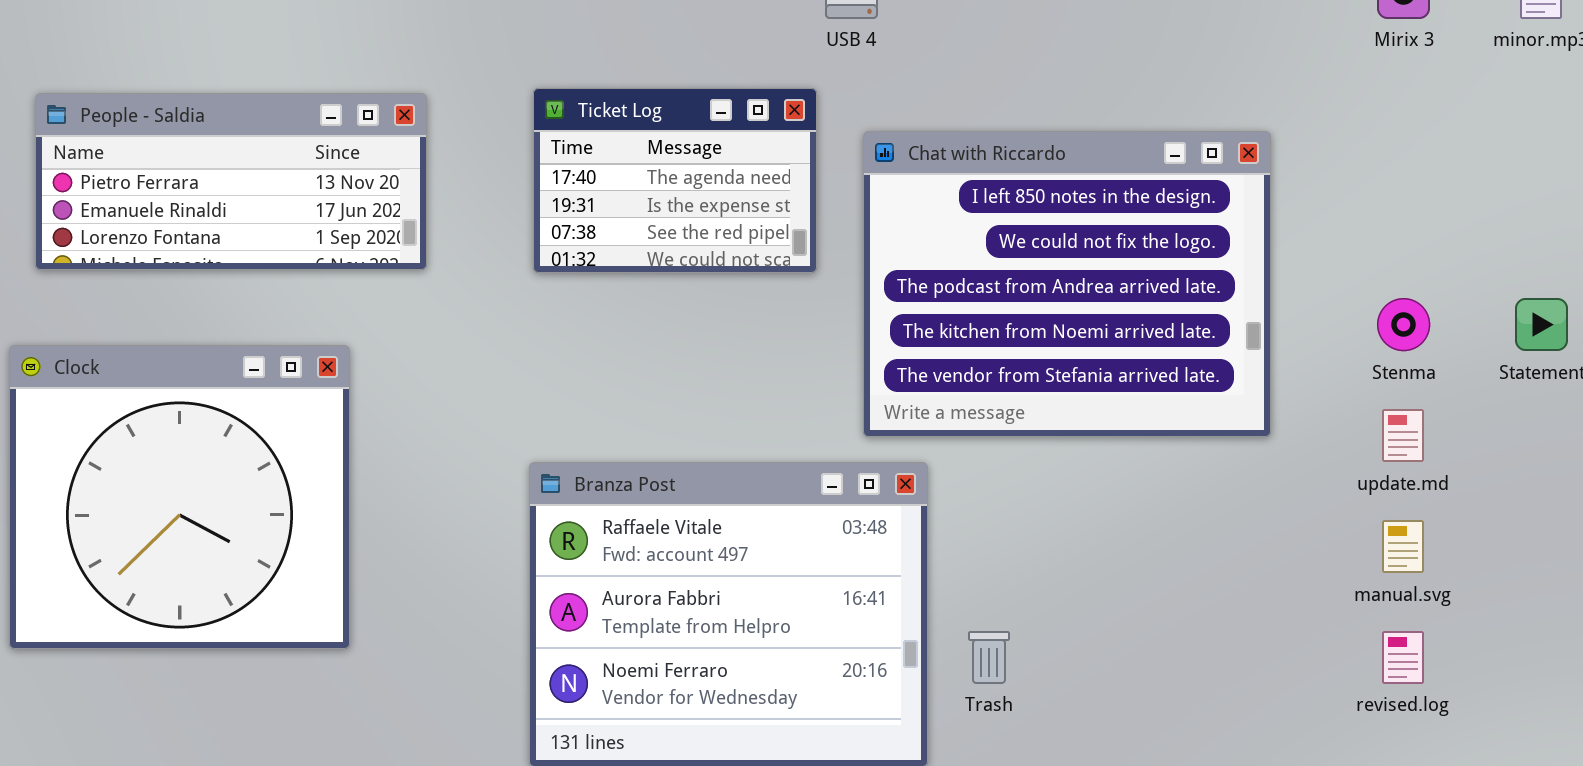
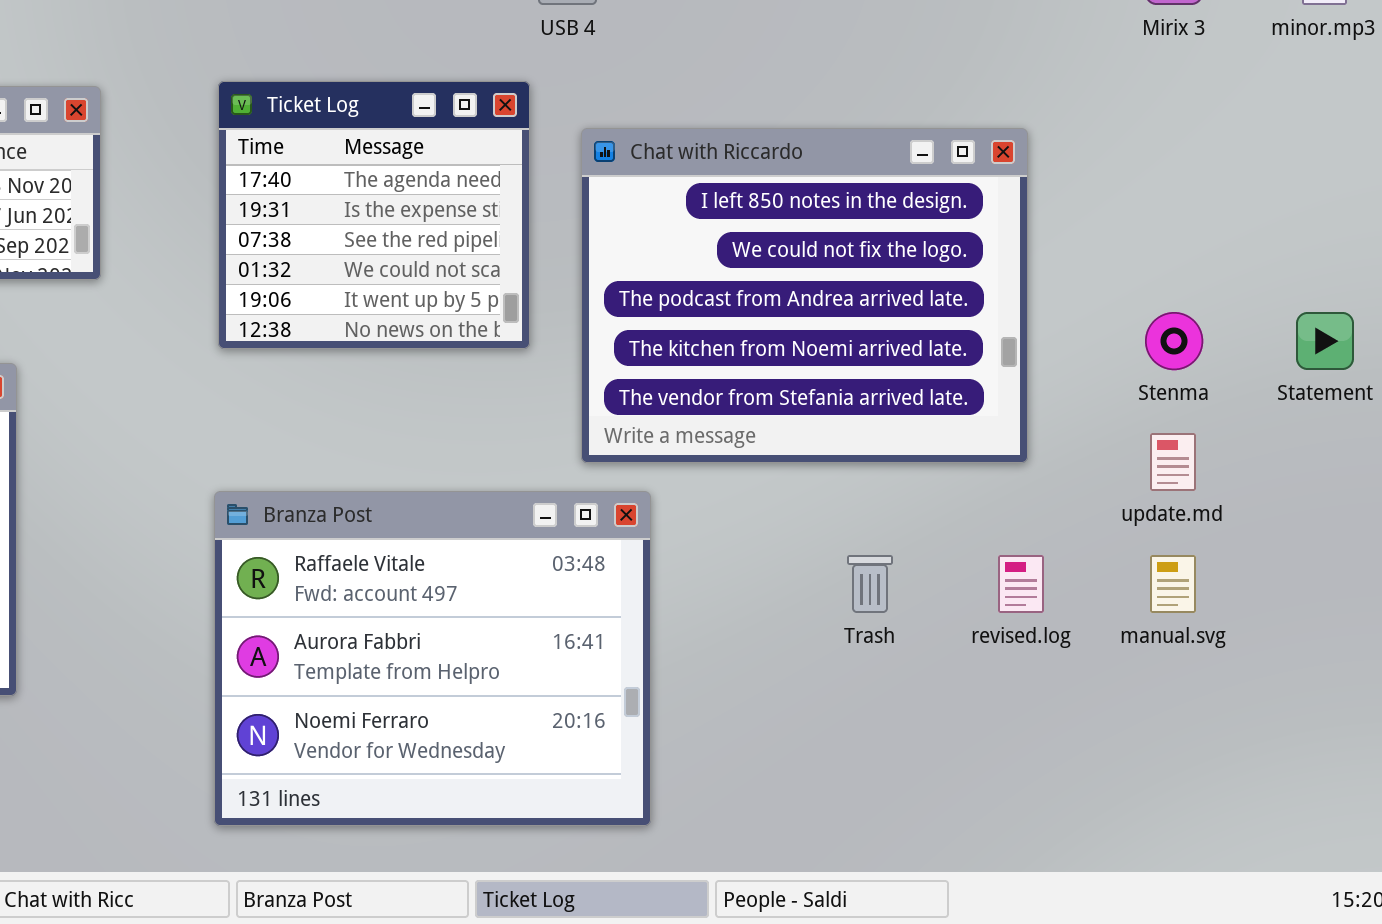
Ticket Log: [533,88,817,273] -> [218,81,530,349], resized
Trash: [968,631,1010,684] -> [847,555,893,613], moved
revised.log: [1382,631,1424,684] -> [998,555,1044,613], moved

